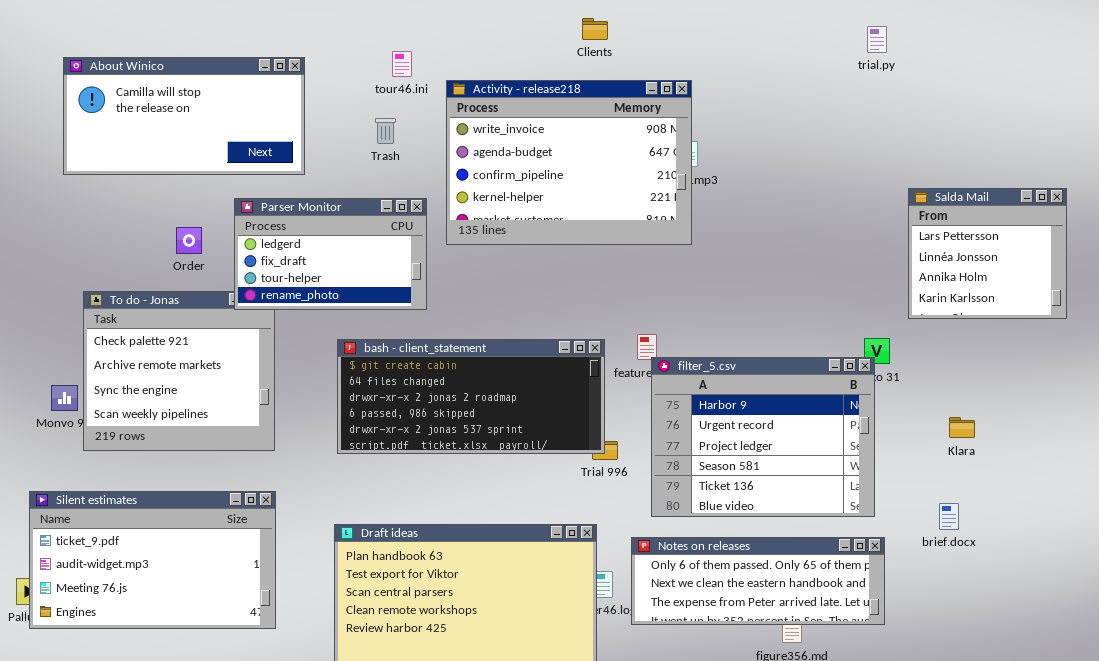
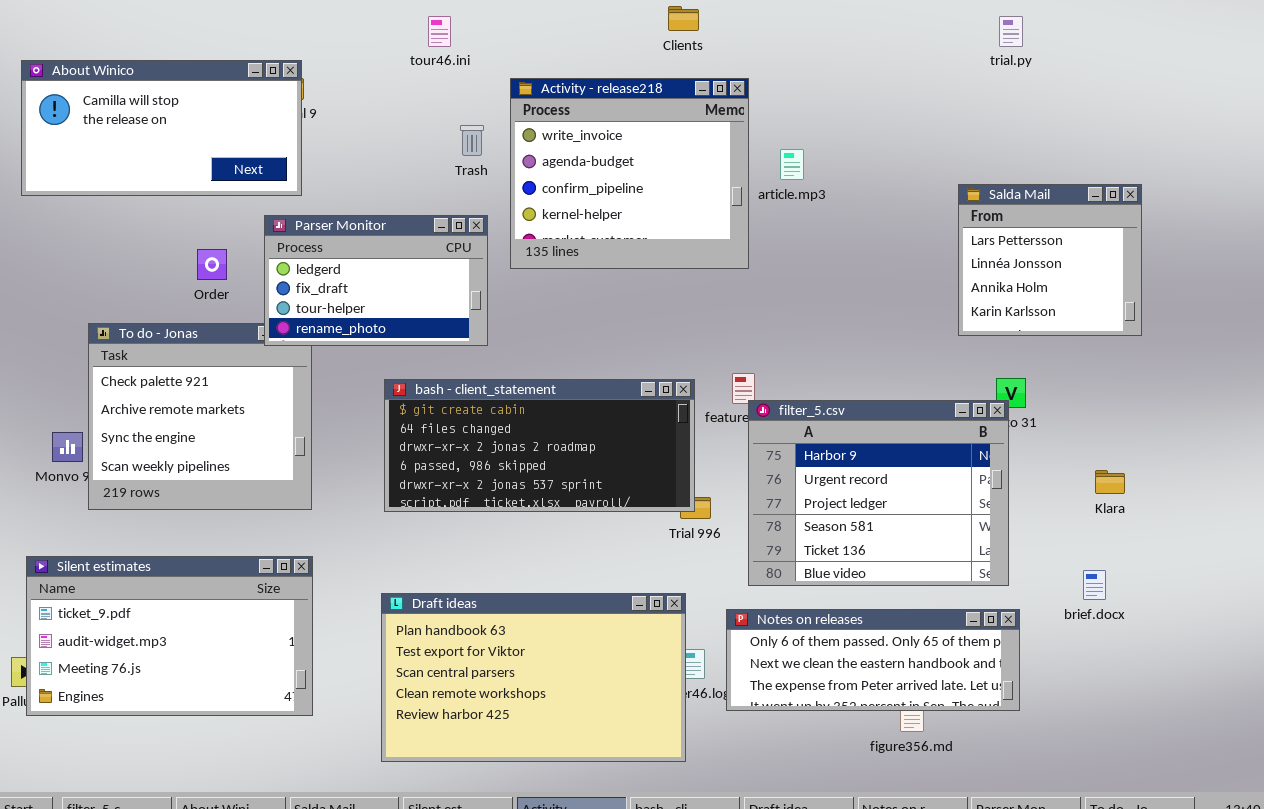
tour46.ini: [392,51,412,77] -> [428,16,451,47], moved
About Winico: [63,57,305,175] -> [21,60,302,196], moved
Activity - release218: [446,80,692,245] -> [510,78,749,269], resized
Trash: [375,118,396,144] -> [460,125,484,156], moved
Salda Mail: [908,188,1067,319] -> [958,184,1142,336], moved

